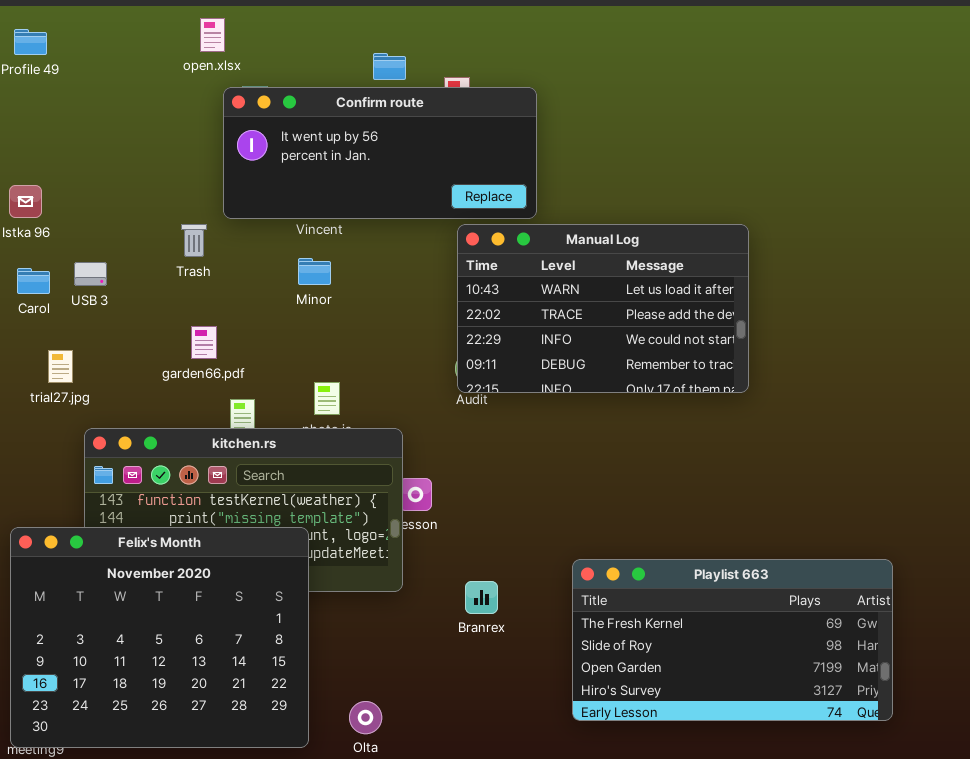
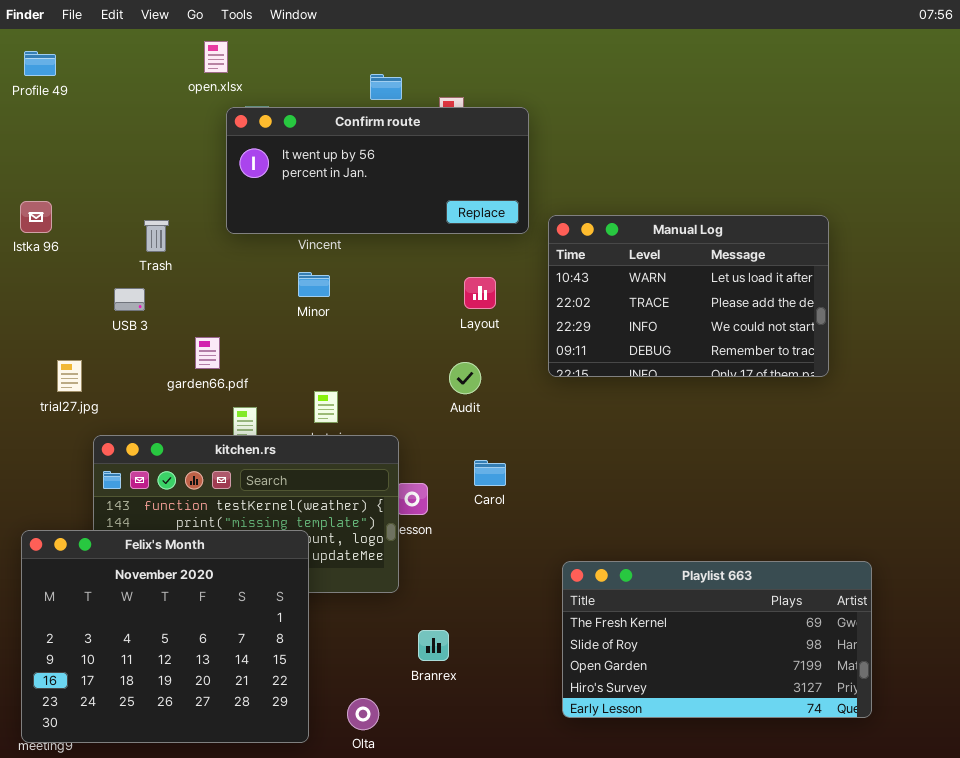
Trash: [181,224,207,257] -> [144,220,169,252], moved
Manual Log: [457,224,749,393] -> [548,215,829,377], moved
USB 3: [74,262,107,286] -> [114,288,145,311], moved
Carol: [17,268,50,294] -> [474,460,506,486], moved
Branrex: [465,581,498,614] -> [418,630,449,661], moved

